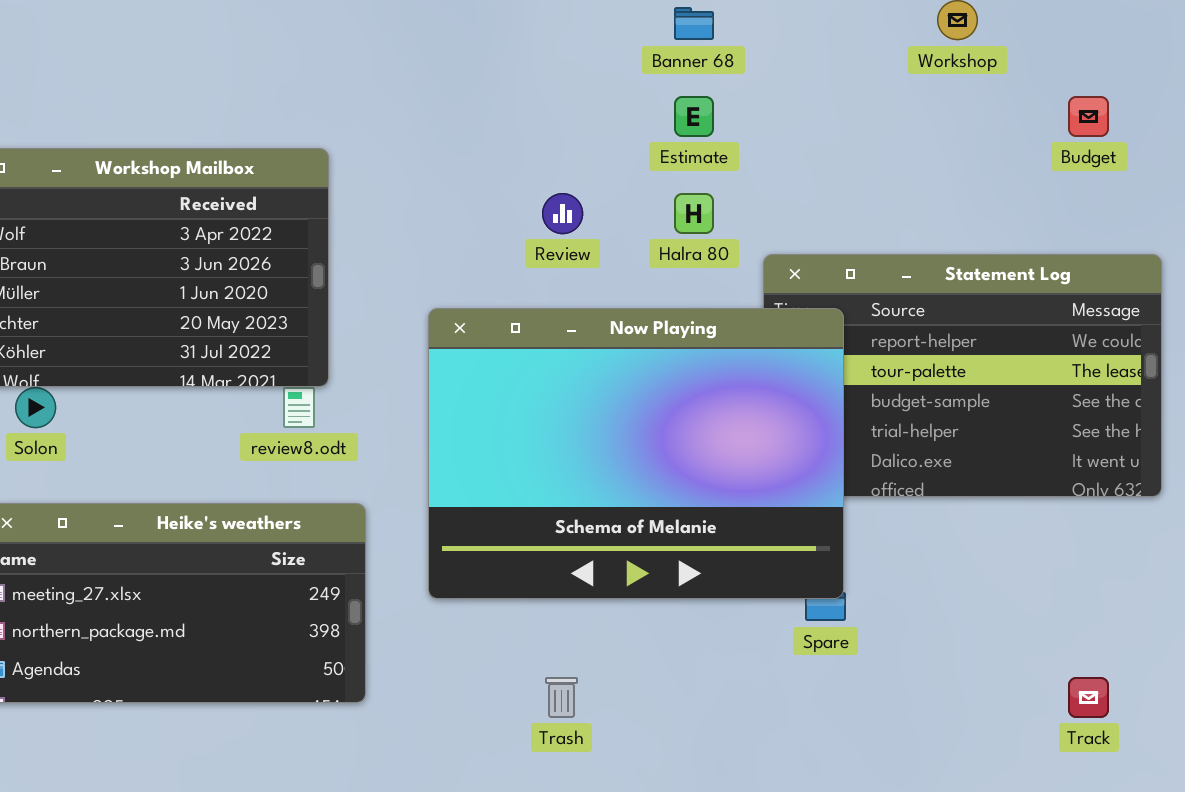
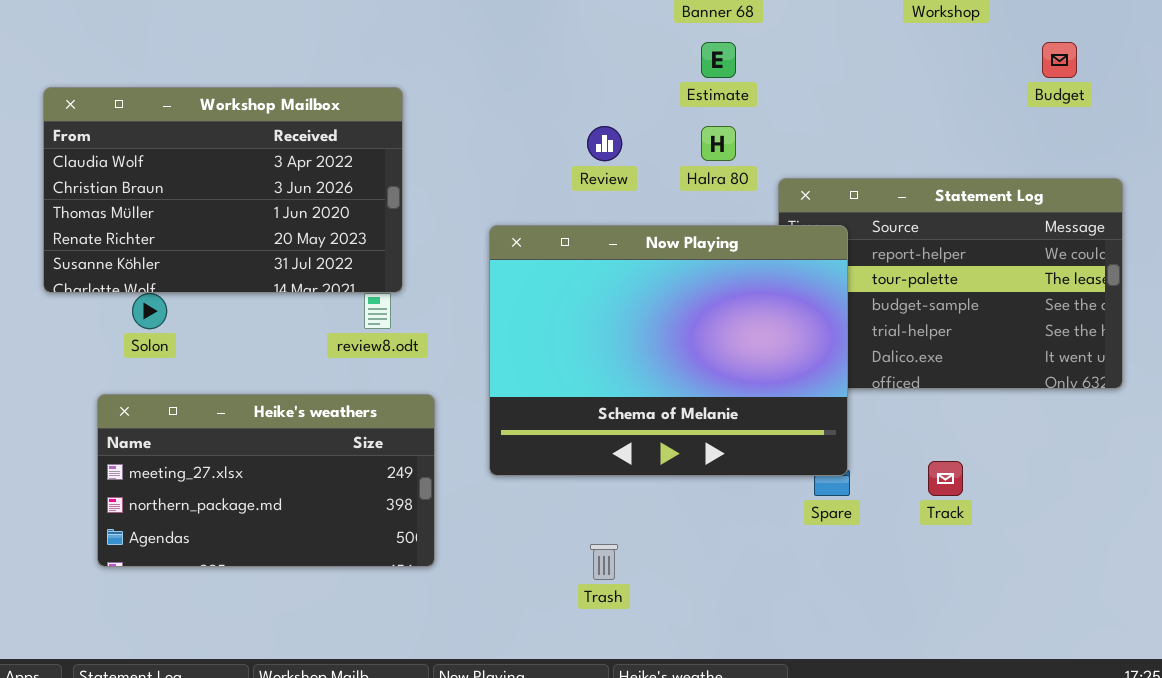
Track: [1068,677,1109,718] -> [928,461,963,496], moved

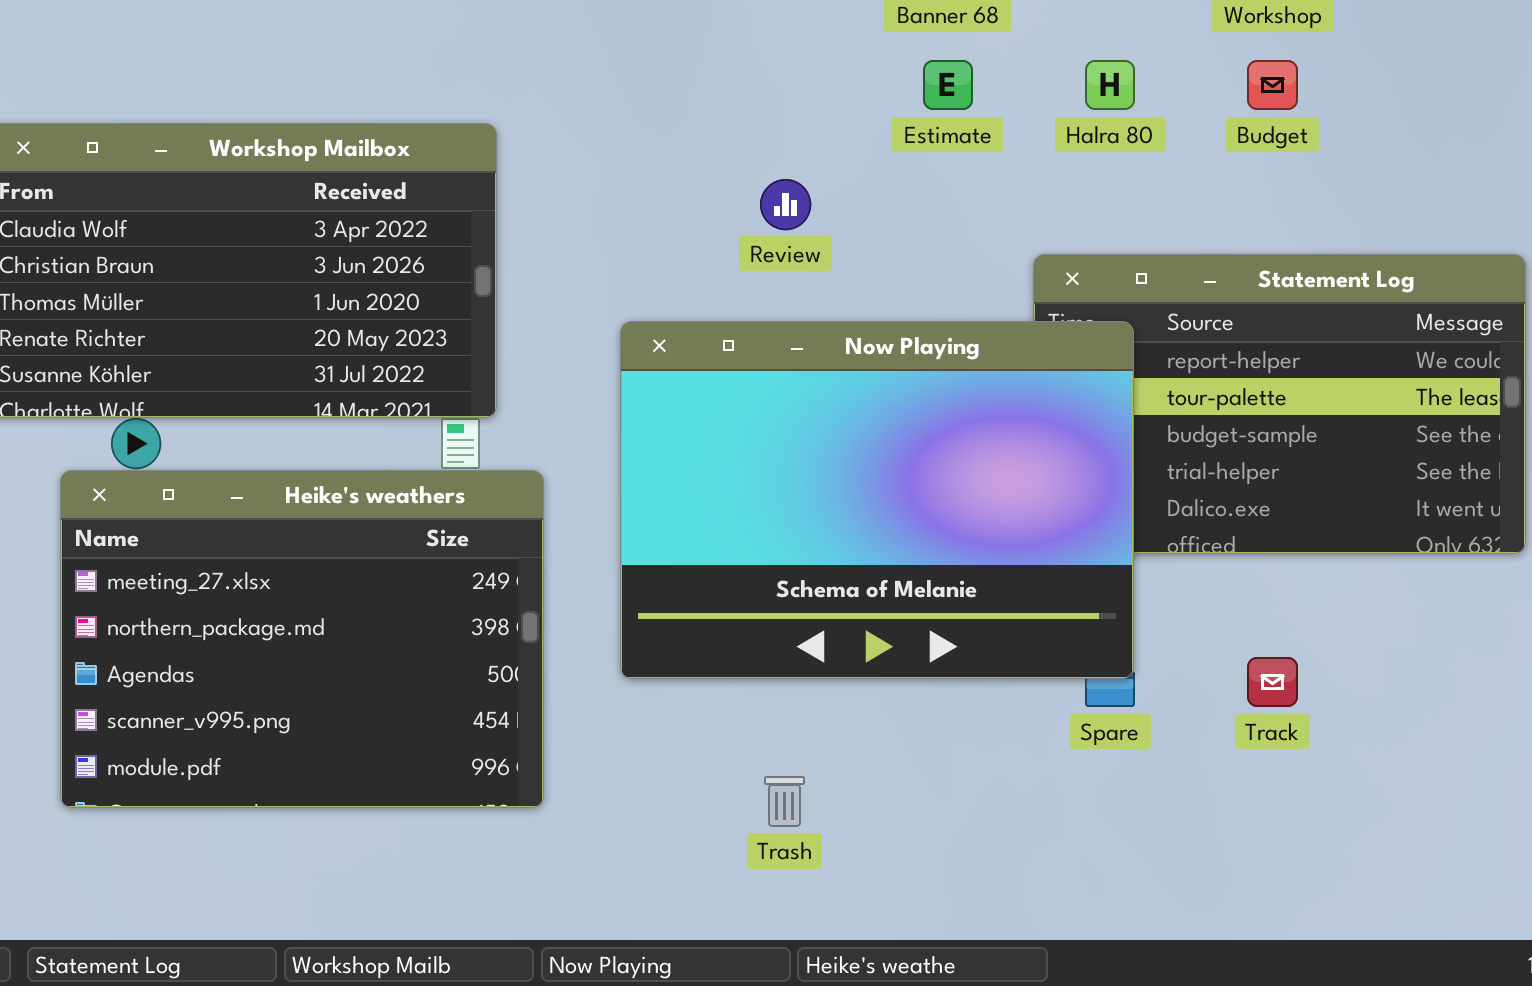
Budget: [1042,42,1077,78] -> [1247,60,1298,110], moved
Halra 80: [701,126,736,161] -> [1085,60,1135,110], moved
Heike's weathers: [97,394,435,567] -> [60,470,544,808], resized

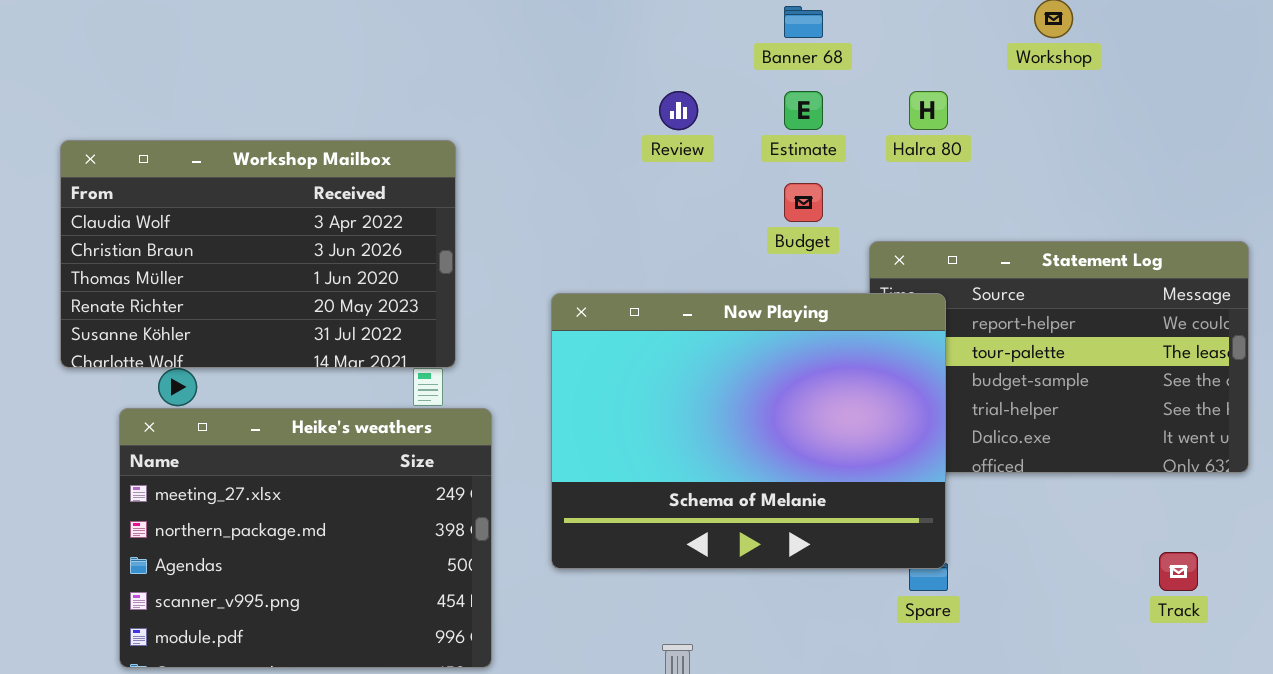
Budget: [1247,60,1298,110] -> [784,183,823,222], moved
Review: [760,179,811,230] -> [659,91,698,130], moved
Track: [1247,657,1298,707] -> [1159,552,1198,591], moved

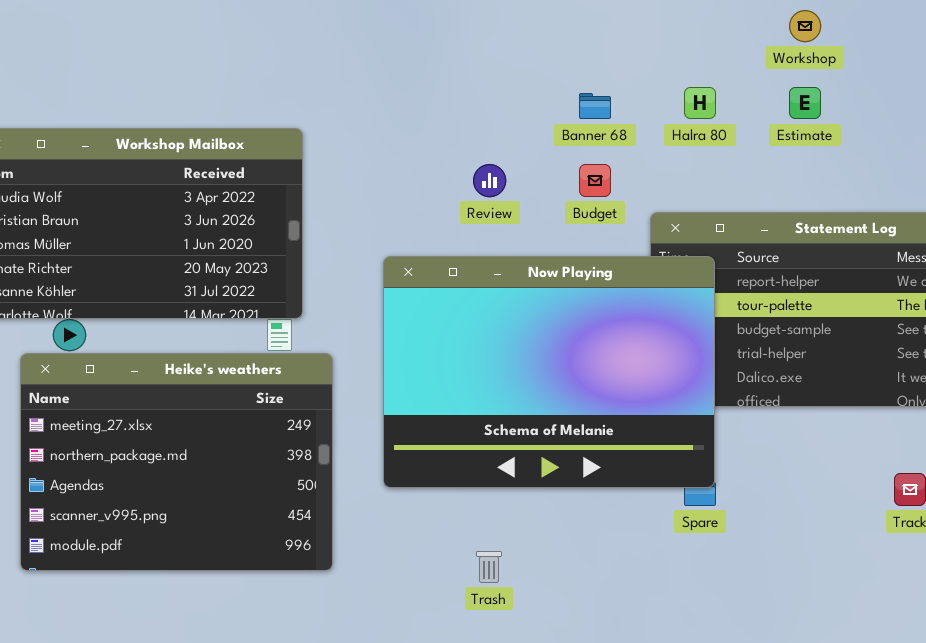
Banner 68: [784,6,823,38] -> [579,93,611,119], moved
Review: [659,91,698,130] -> [473,164,506,197], moved
Estimate: [784,91,823,130] -> [789,87,821,119], moved

